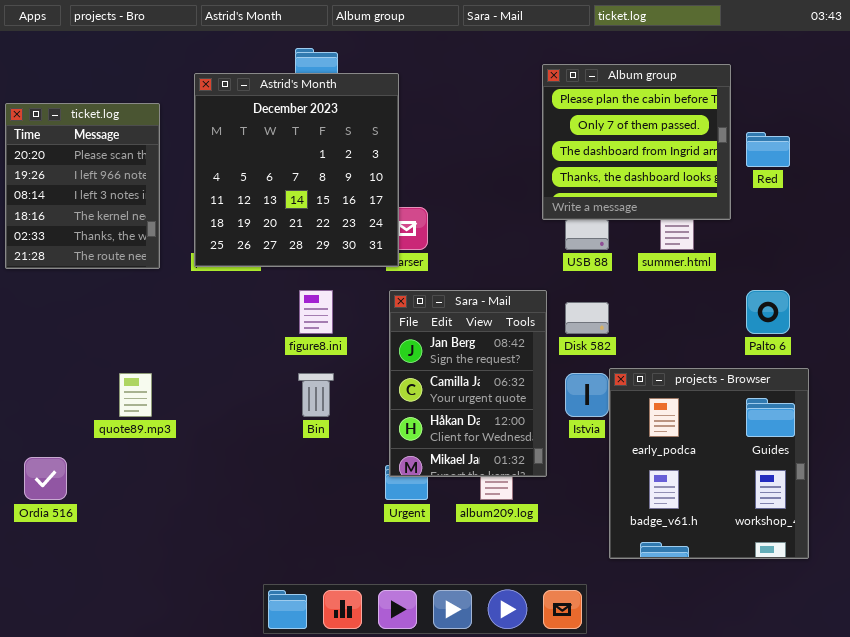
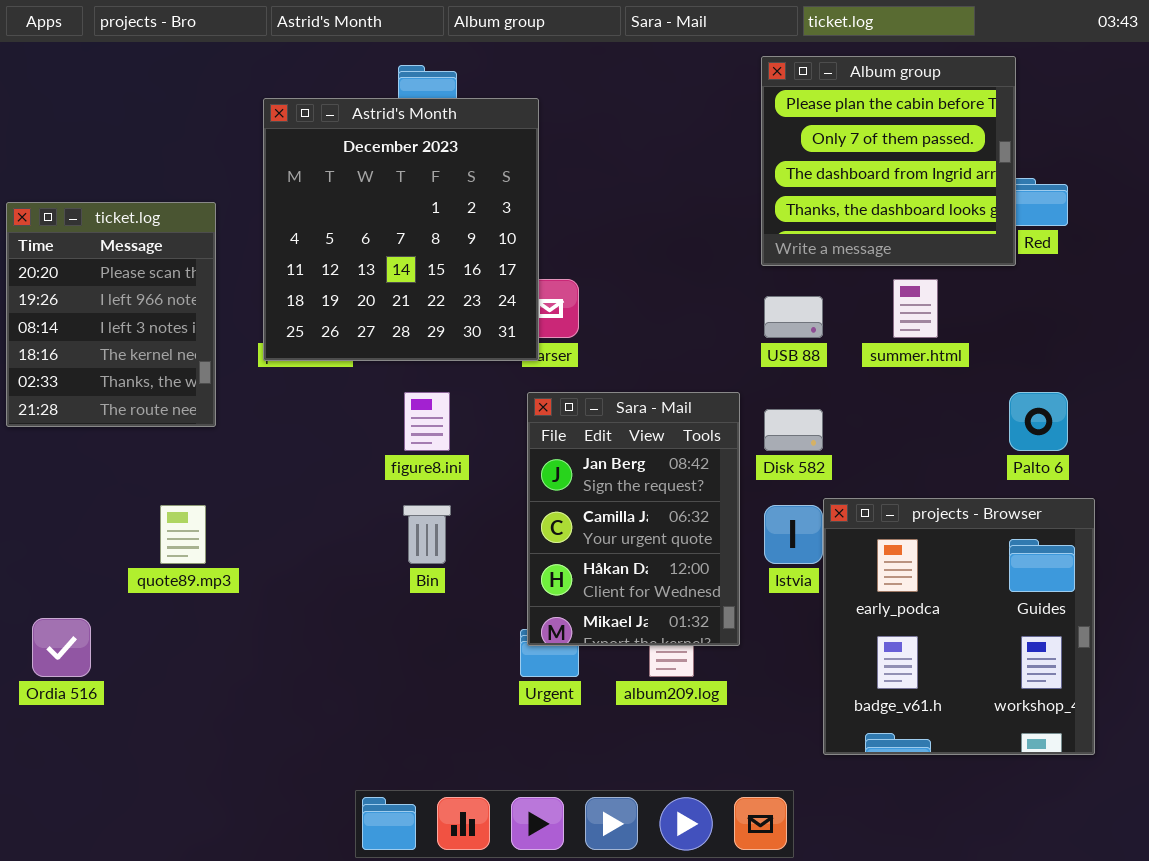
Album group: [542,64,731,220] -> [761,56,1016,266], moved
ticket.log: [5,103,160,269] -> [6,202,216,427], moved

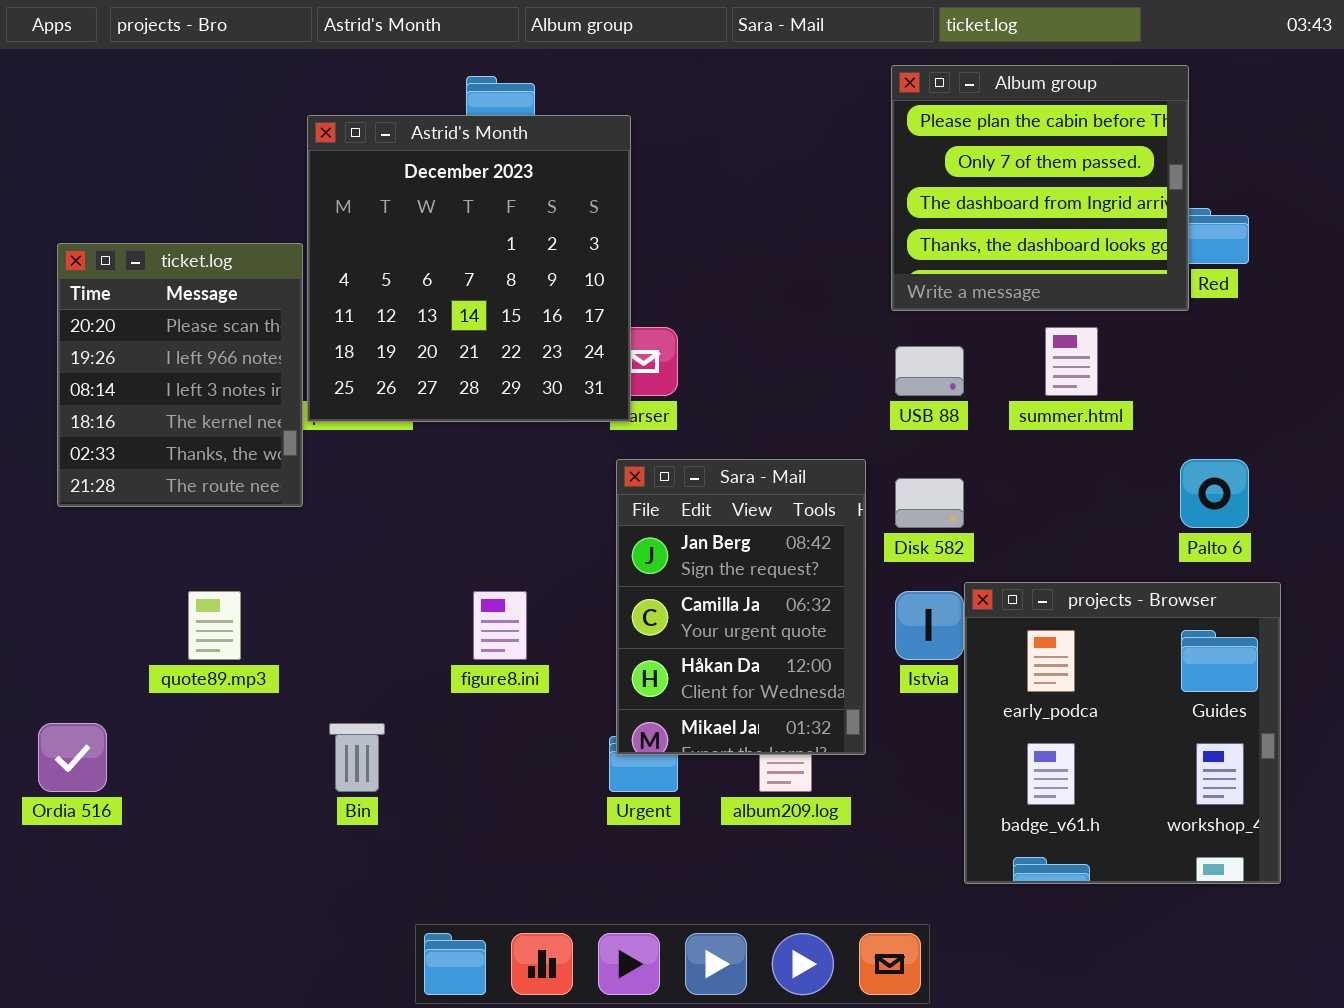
ticket.log: [6,202,216,427] -> [57,243,303,507], moved
figure8.ini: [404,392,450,451] -> [473,591,527,660], moved
Bin: [403,505,451,564] -> [329,723,385,792], moved

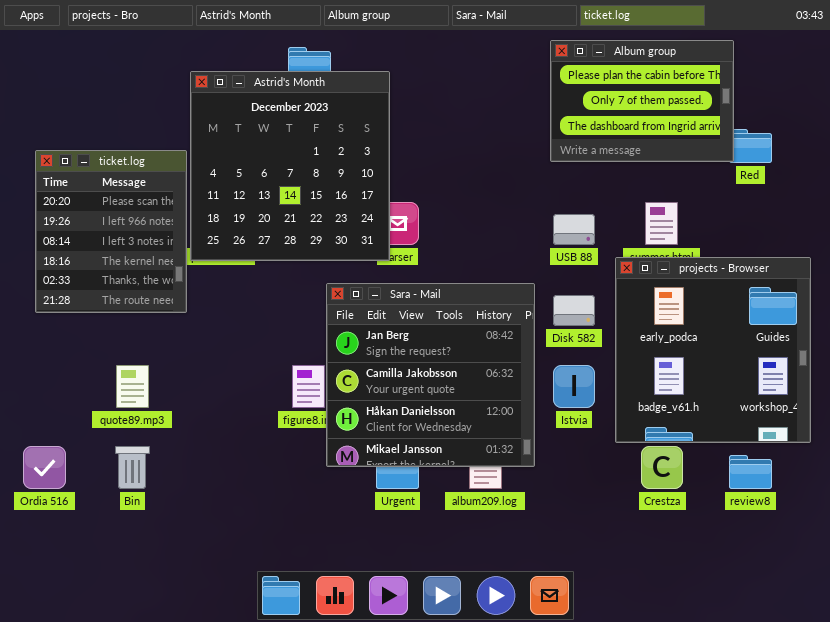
Album group: [891,65,1189,311] -> [550,40,734,162], resized
Sara - Mail: [616,459,866,755] -> [326,283,535,467], resized
projects - Browser: [964,582,1281,884] -> [615,257,811,443], moved
Bin: [329,723,385,792] -> [115,446,150,489], moved

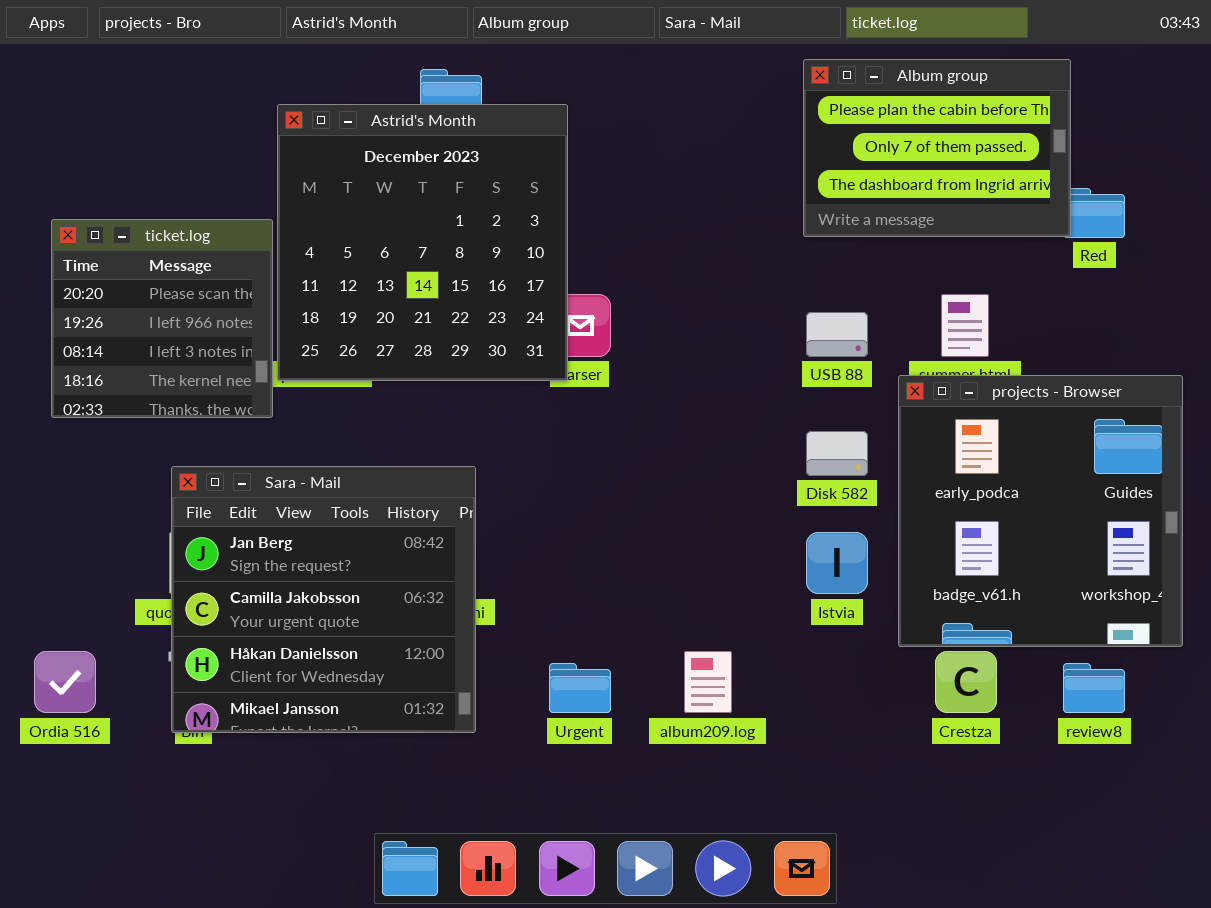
ticket.log: [35,150,187,313] -> [51,219,273,418], resized
Sara - Mail: [326,283,535,467] -> [171,466,476,733], moved

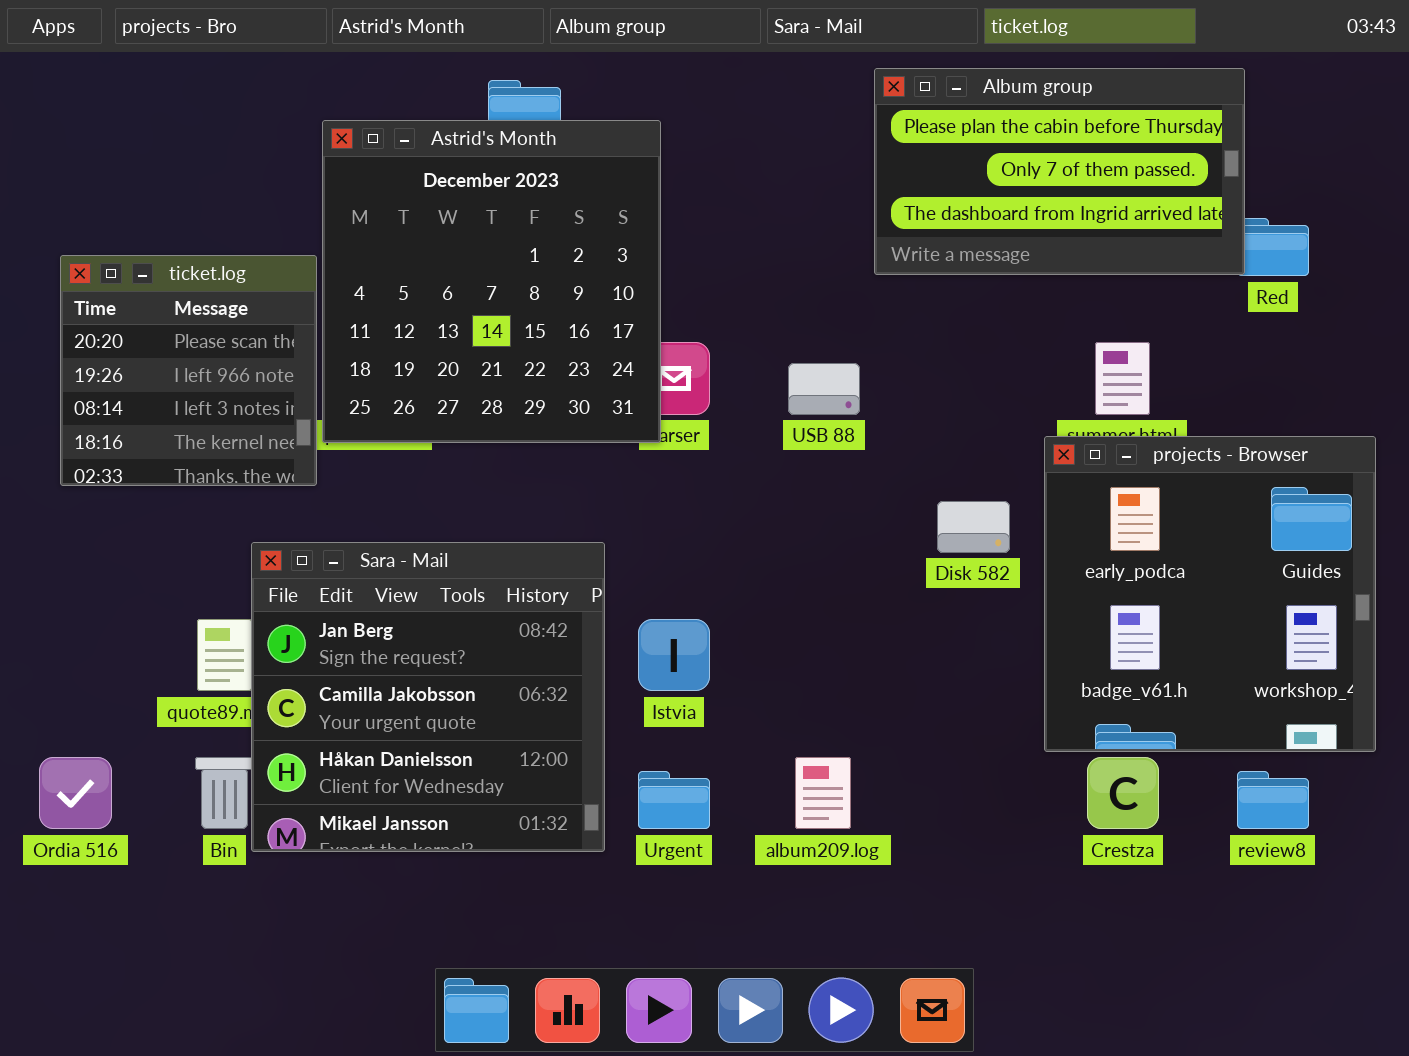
Album group: [803,59,1071,237] -> [874,68,1245,275], resized
USB 88: [806,312,868,357] -> [788,363,860,415], moved
Sara - Mail: [171,466,476,733] -> [251,542,605,852], moved
Istvia: [806,532,868,594] -> [638,619,710,691], moved

